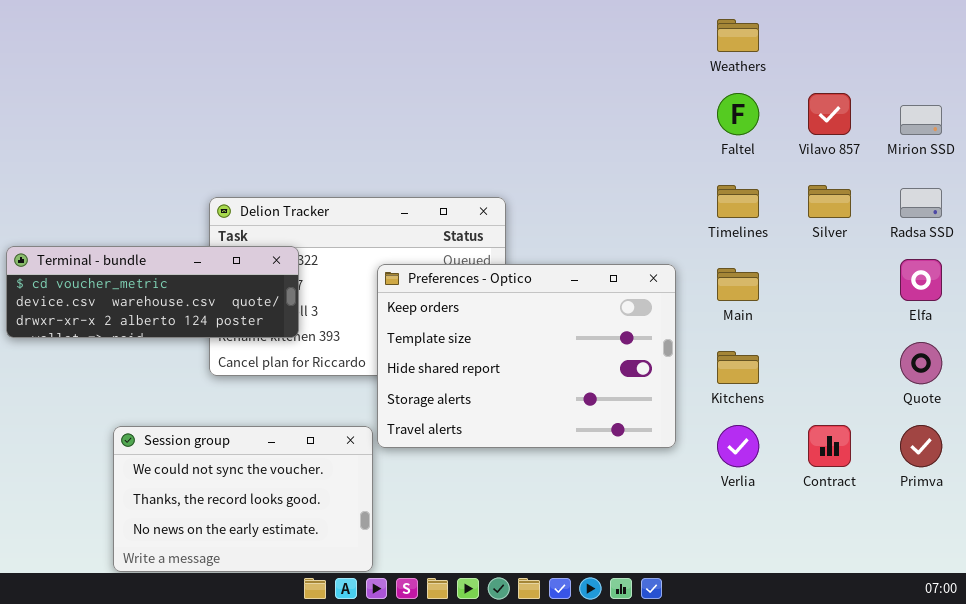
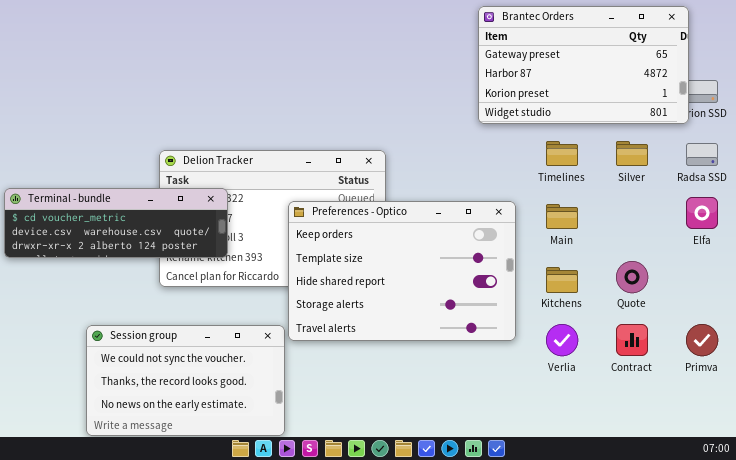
Brantec Orders: none -> [478,6,689,124], opened
Quote: [900,342,942,384] -> [616,261,648,293], moved

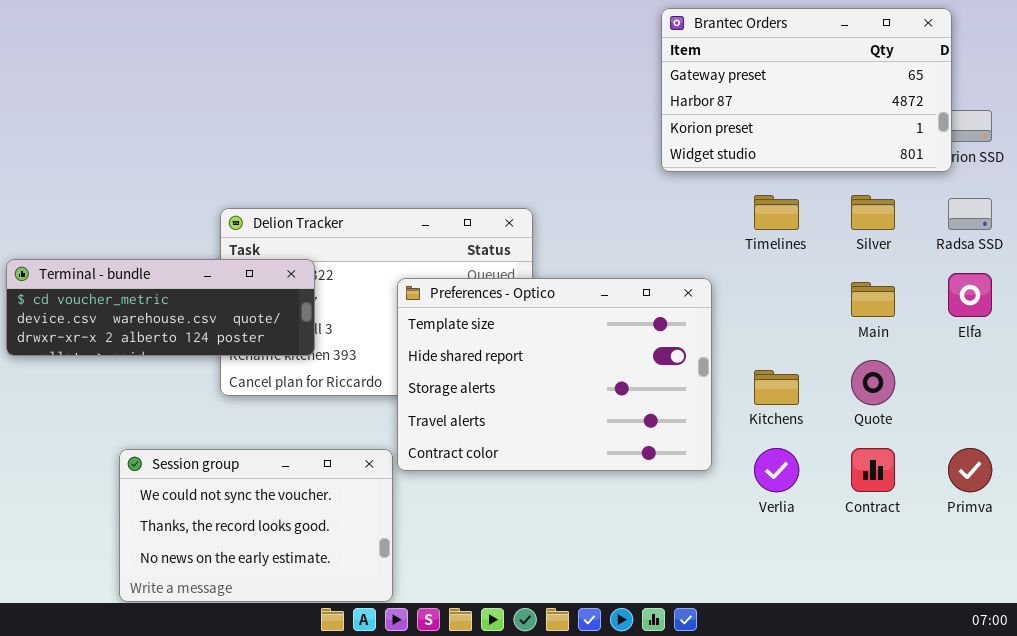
Preferences - Optico: [288,201,516,341] -> [397,278,712,471], scrolled down 1 row
Main: [546,204,578,229] -> [851,282,895,317], moved

